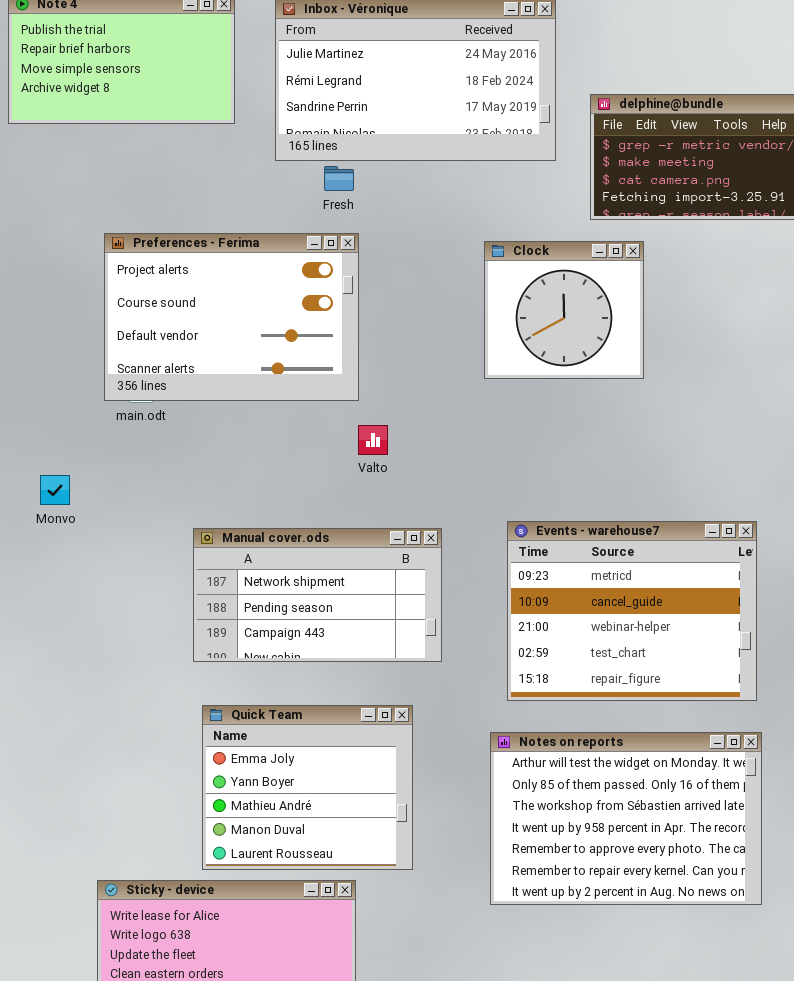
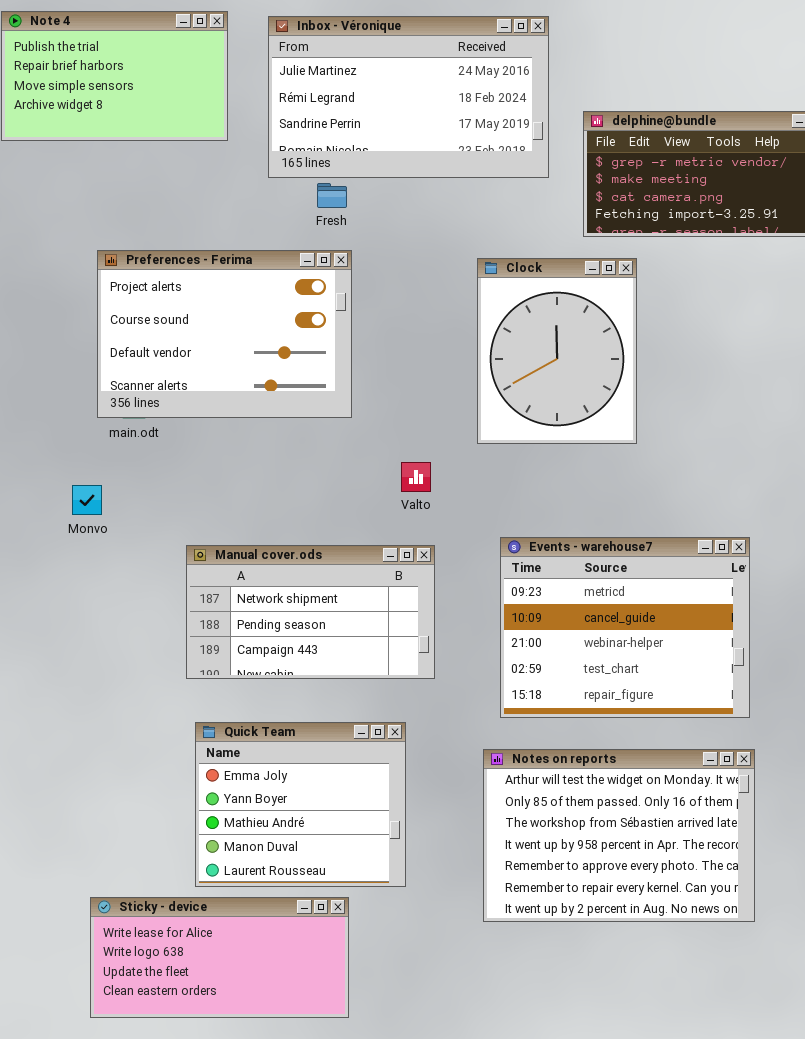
Clock: [484,241,644,379] -> [477,258,637,444], resized
Valto: [358,425,388,455] -> [401,462,431,492], moved
Monvo: [40,475,70,505] -> [72,485,102,515], moved

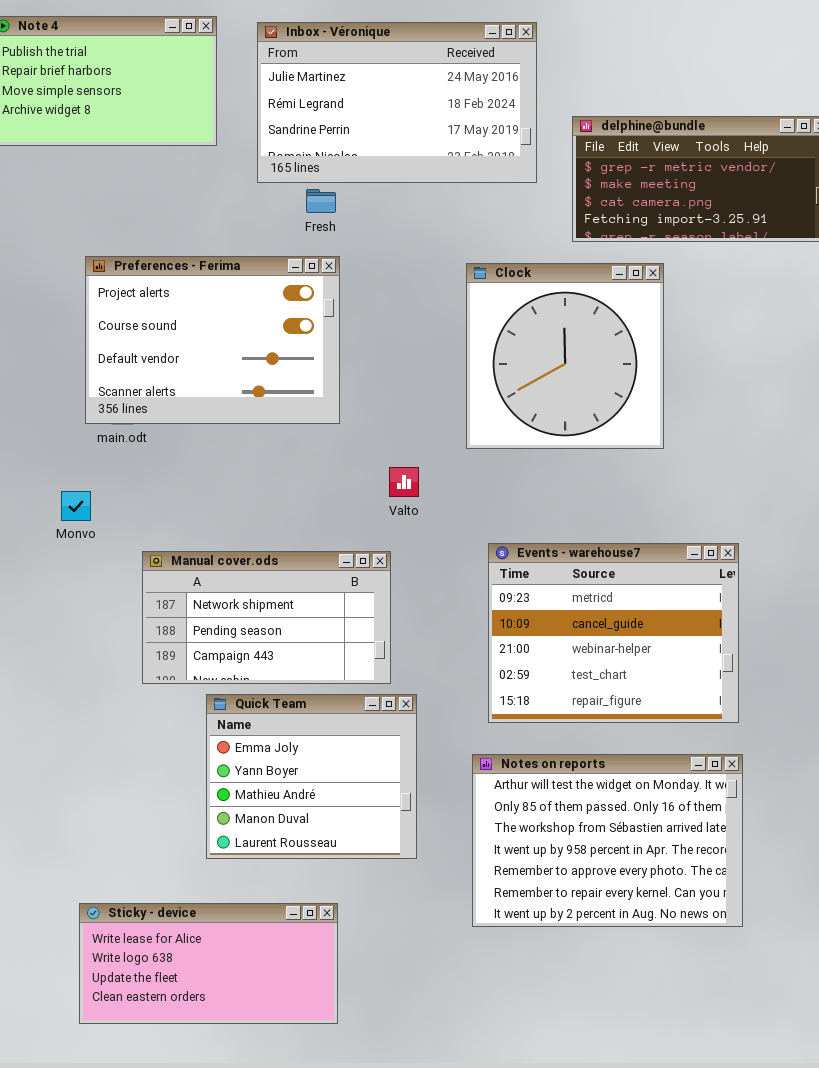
Clock: [477,258,637,444] -> [466,263,664,449], resized
Manual cover.ods: [186,545,435,679] -> [142,551,391,684], moved
Quick Team: [195,722,406,887] -> [206,694,417,859], moved

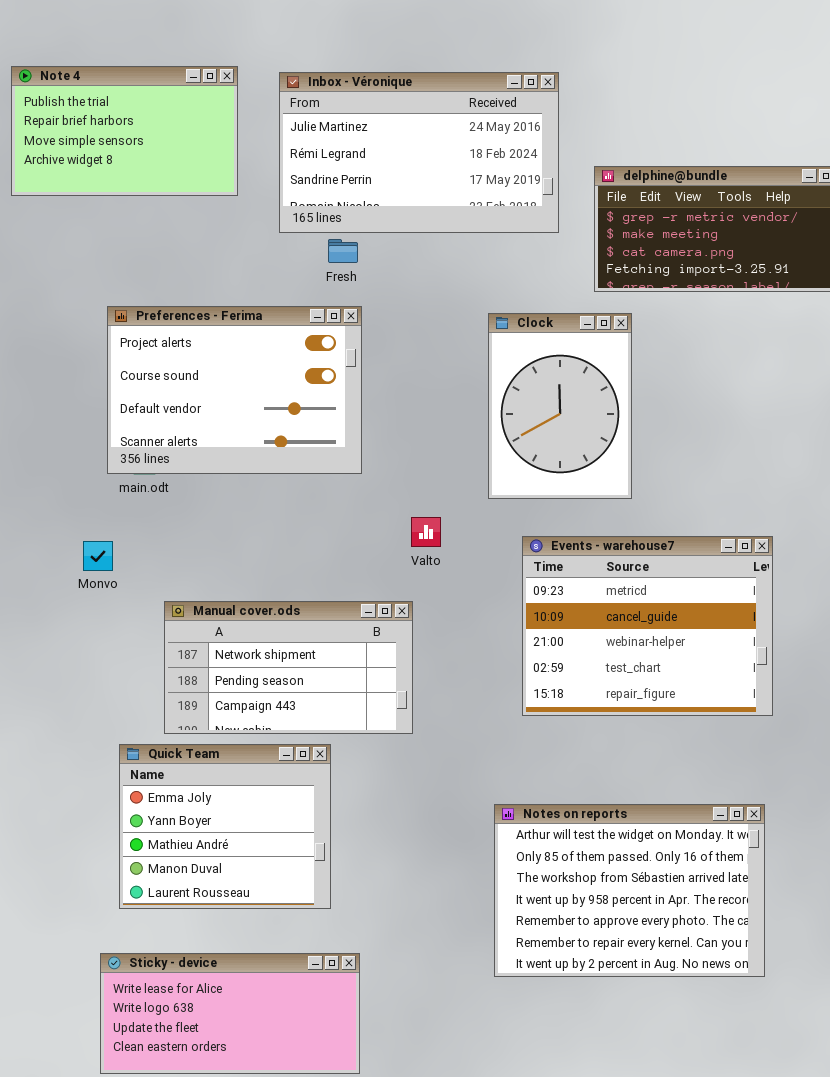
Clock: [466,263,664,449] -> [488,313,632,499], resized
Events - warehouse7: [488,543,739,723] -> [522,536,773,716], moved
Quick Team: [206,694,417,859] -> [119,744,331,909], moved

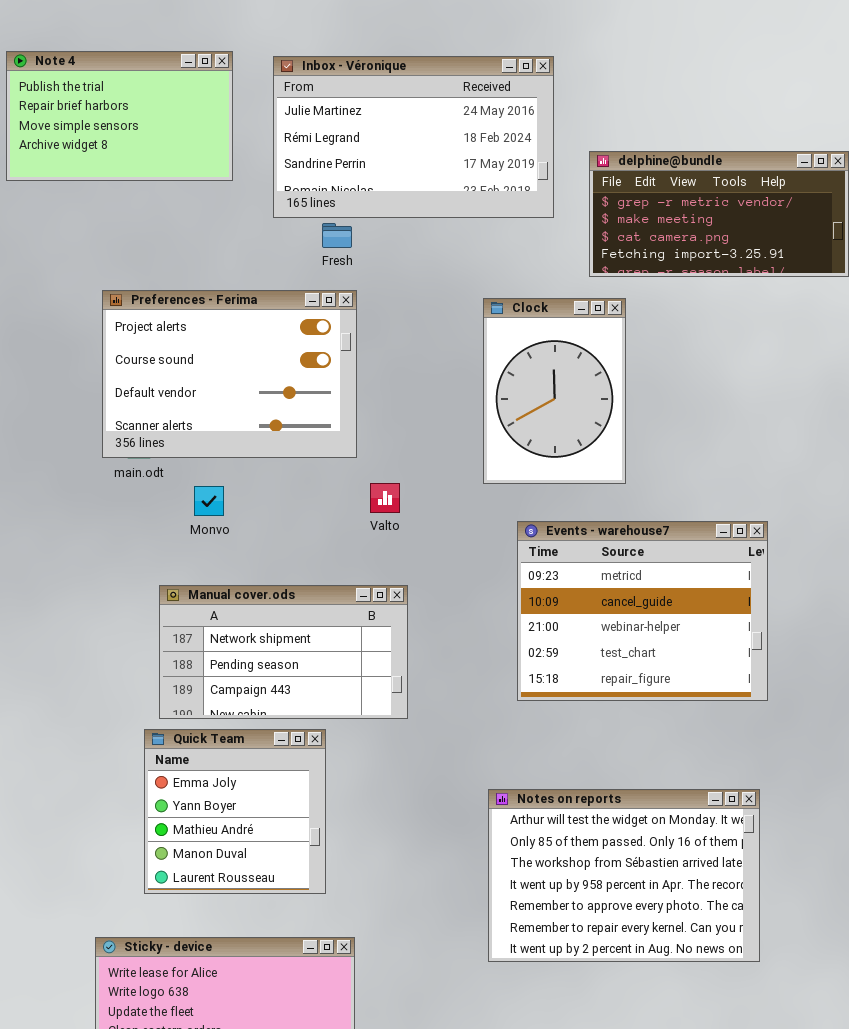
Valto: [411,517,441,547] -> [370,483,400,513], moved
Monvo: [83,541,113,571] -> [194,486,224,516], moved
Quick Team: [119,744,331,909] -> [144,729,326,894], resized

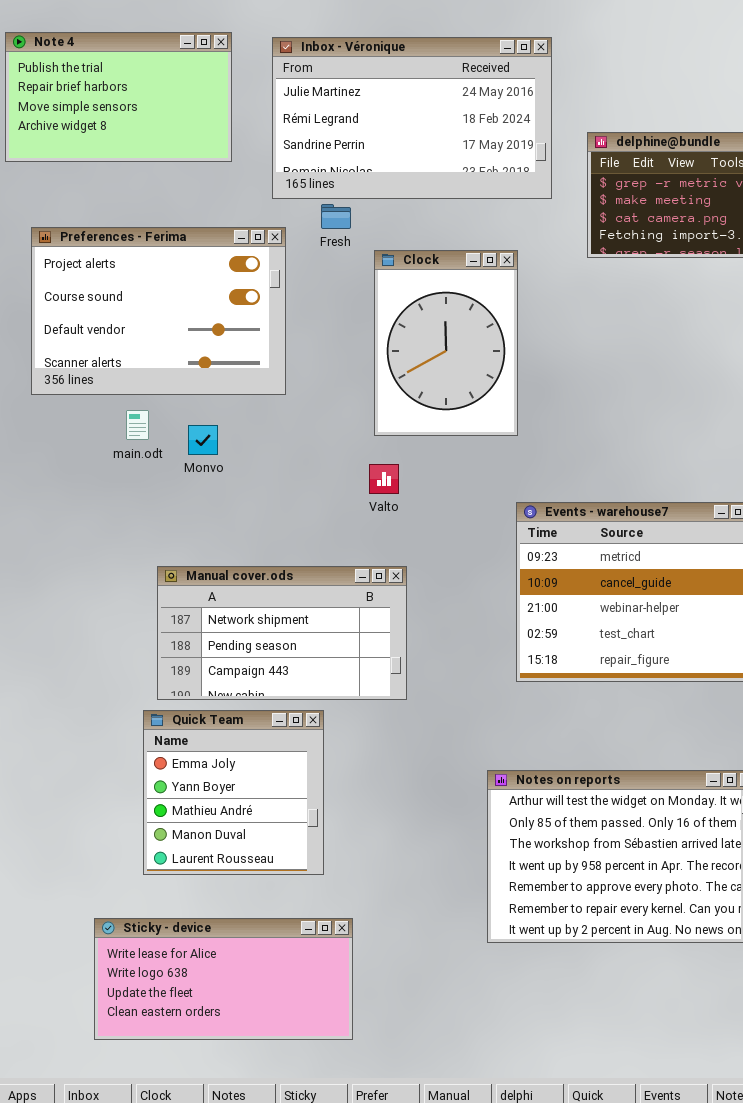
Preferences - Ferima: [102,290,357,458] -> [31,227,286,395], moved
Clock: [483,298,626,484] -> [374,250,518,436], moved
Monvo: [194,486,224,516] -> [188,425,218,455], moved

